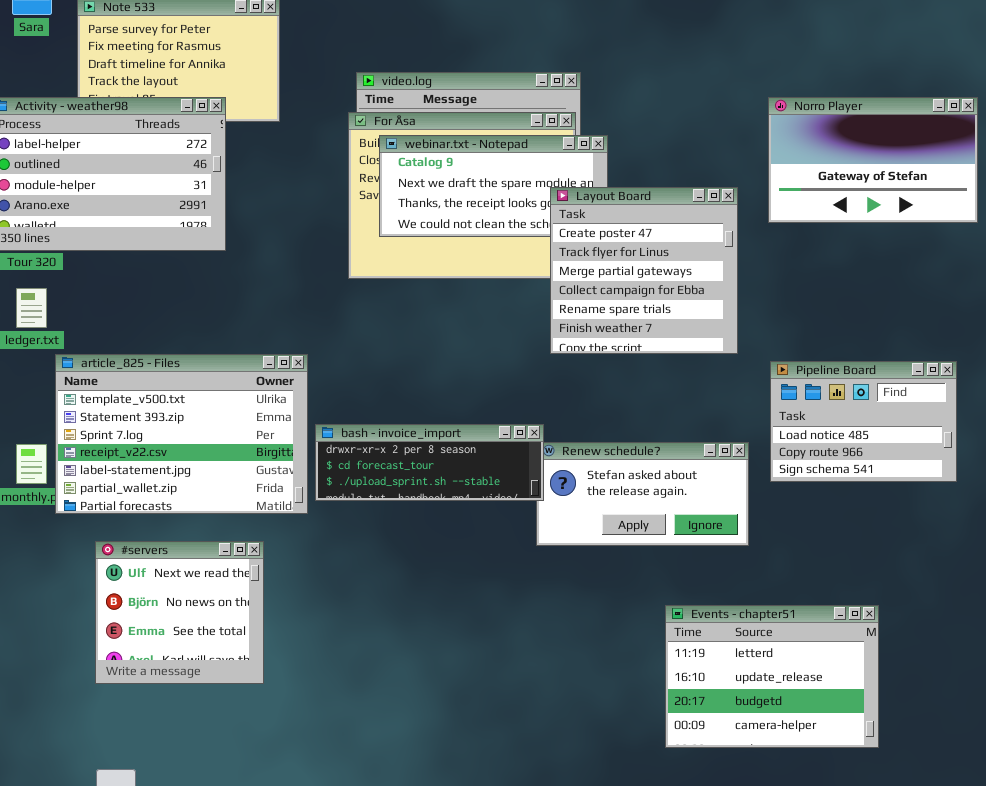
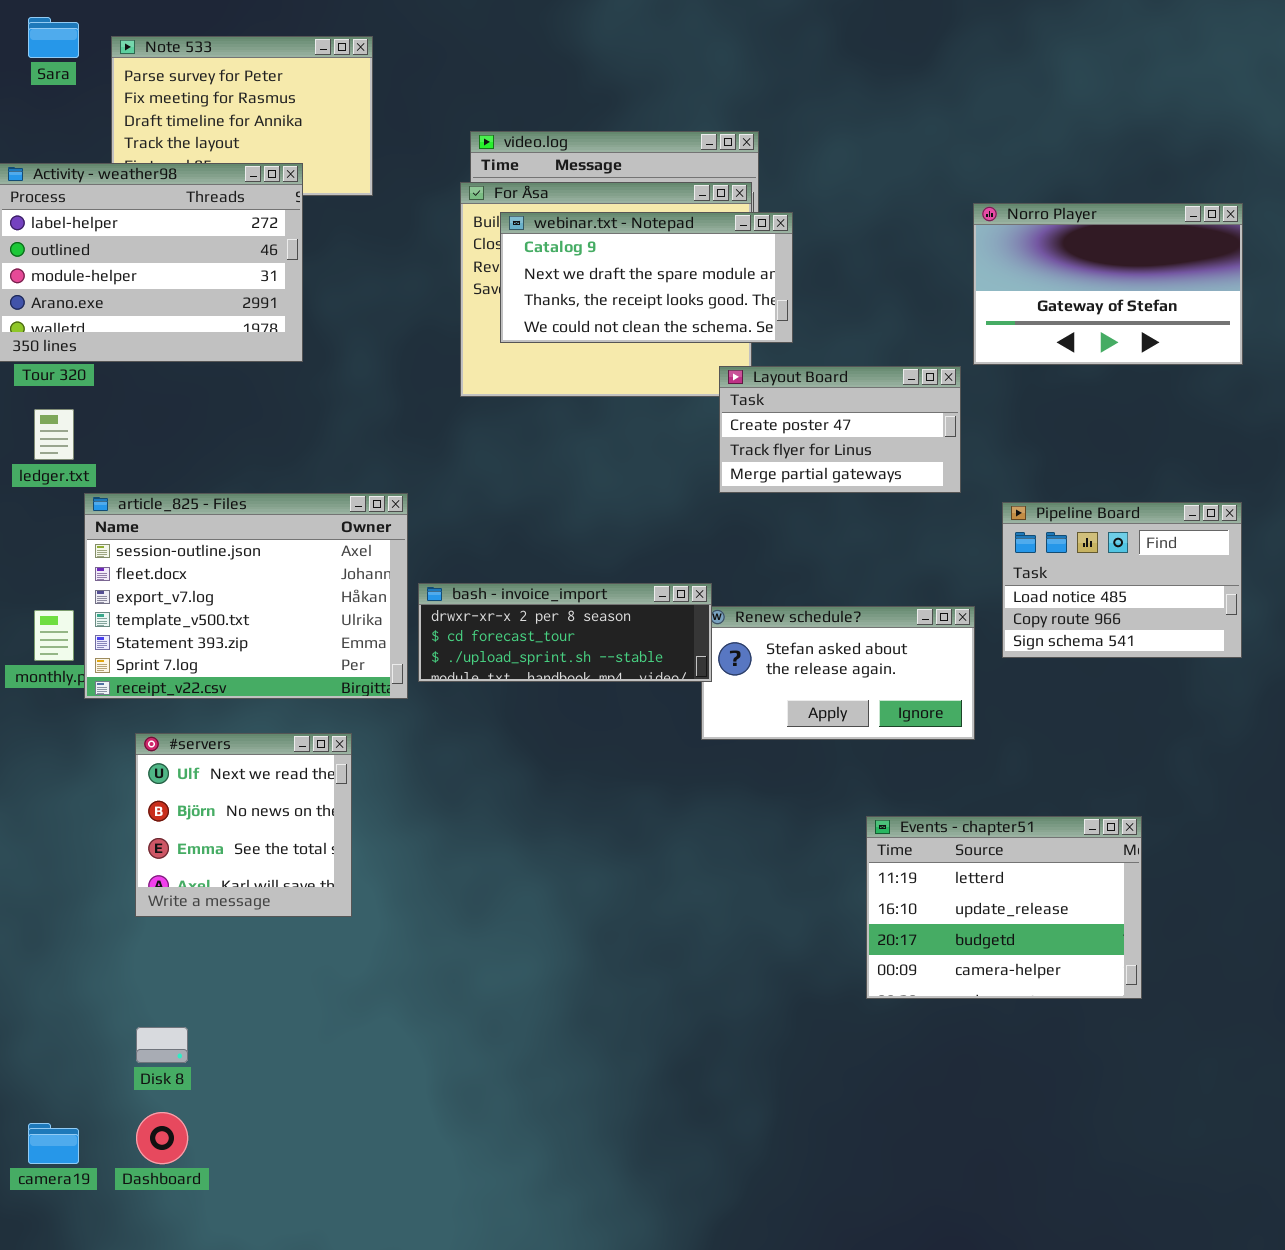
Norro Player: [768,97,978,223] -> [973,203,1243,365], moved
Layout Board: [550,187,738,354] -> [719,366,961,493], resized
article_825 - Files: [55,354,308,514] -> [84,493,408,699], scrolled up 3 rows

